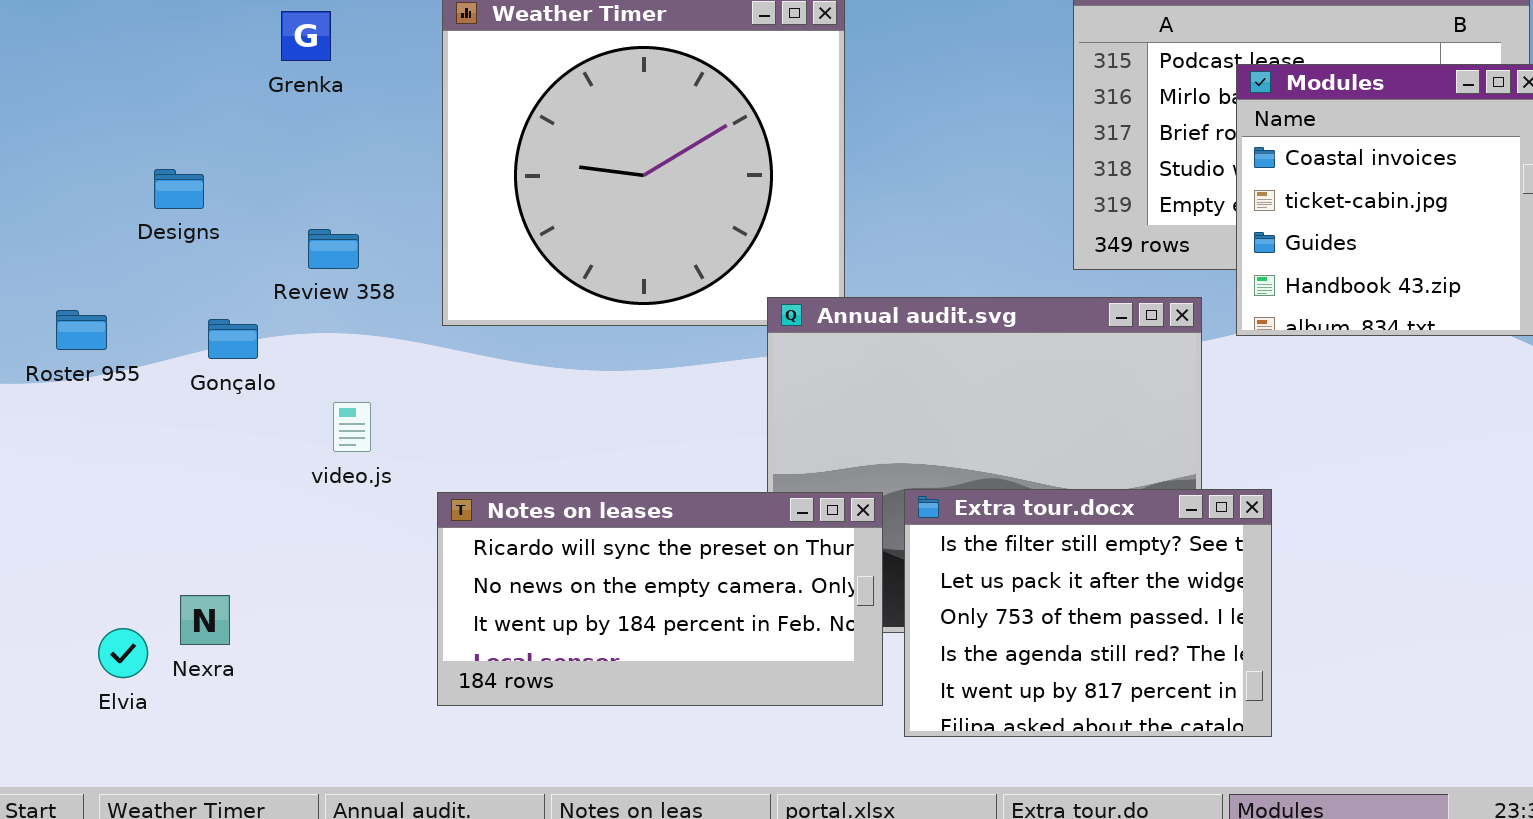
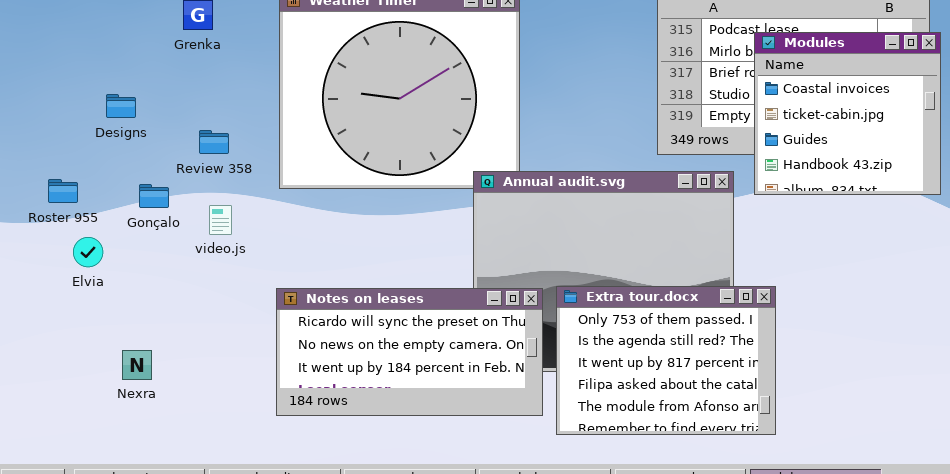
video.js: [333,402,371,452] -> [209,205,232,235], moved
Extra tour.docx: [904,489,1272,737] -> [556,286,776,435], scrolled down 2 rows
Elvia: [98,628,148,678] -> [73,237,103,267], moved

